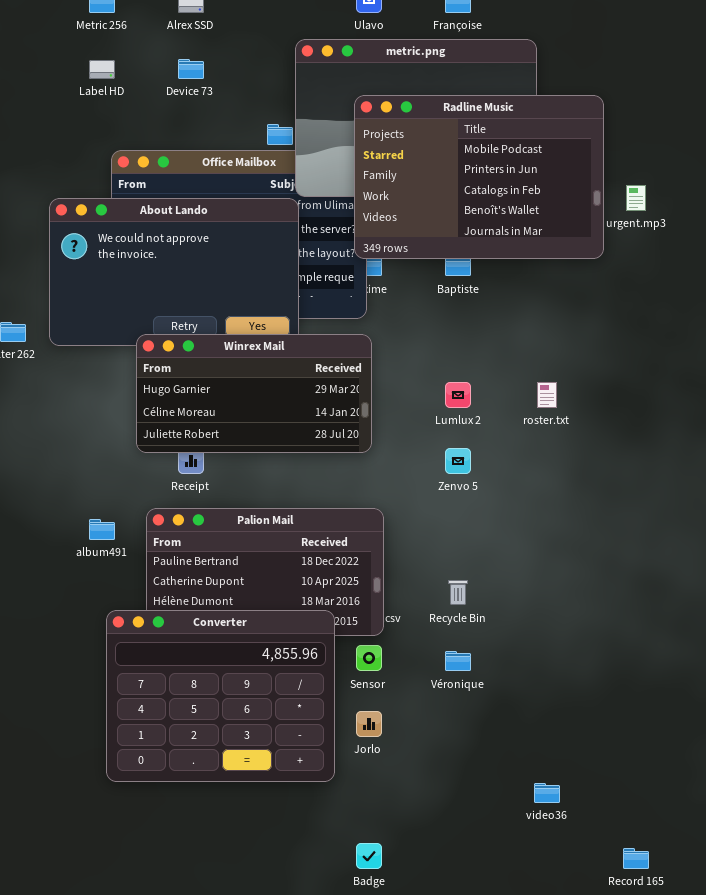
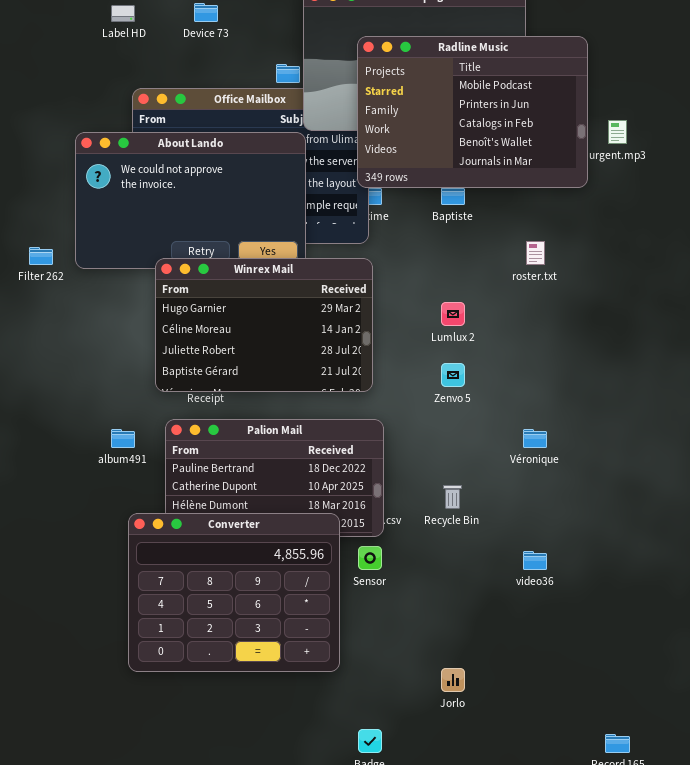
Winrex Mail: [136,334,372,453] -> [155,258,373,392], resized
roster.txt: [537,382,557,408] -> [526,241,545,265], moved
Véronique: [445,651,471,671] -> [523,429,547,448], moved
Jorlo: [356,711,382,737] -> [441,668,465,692], moved
video36: [534,783,560,803] -> [523,551,547,570], moved

